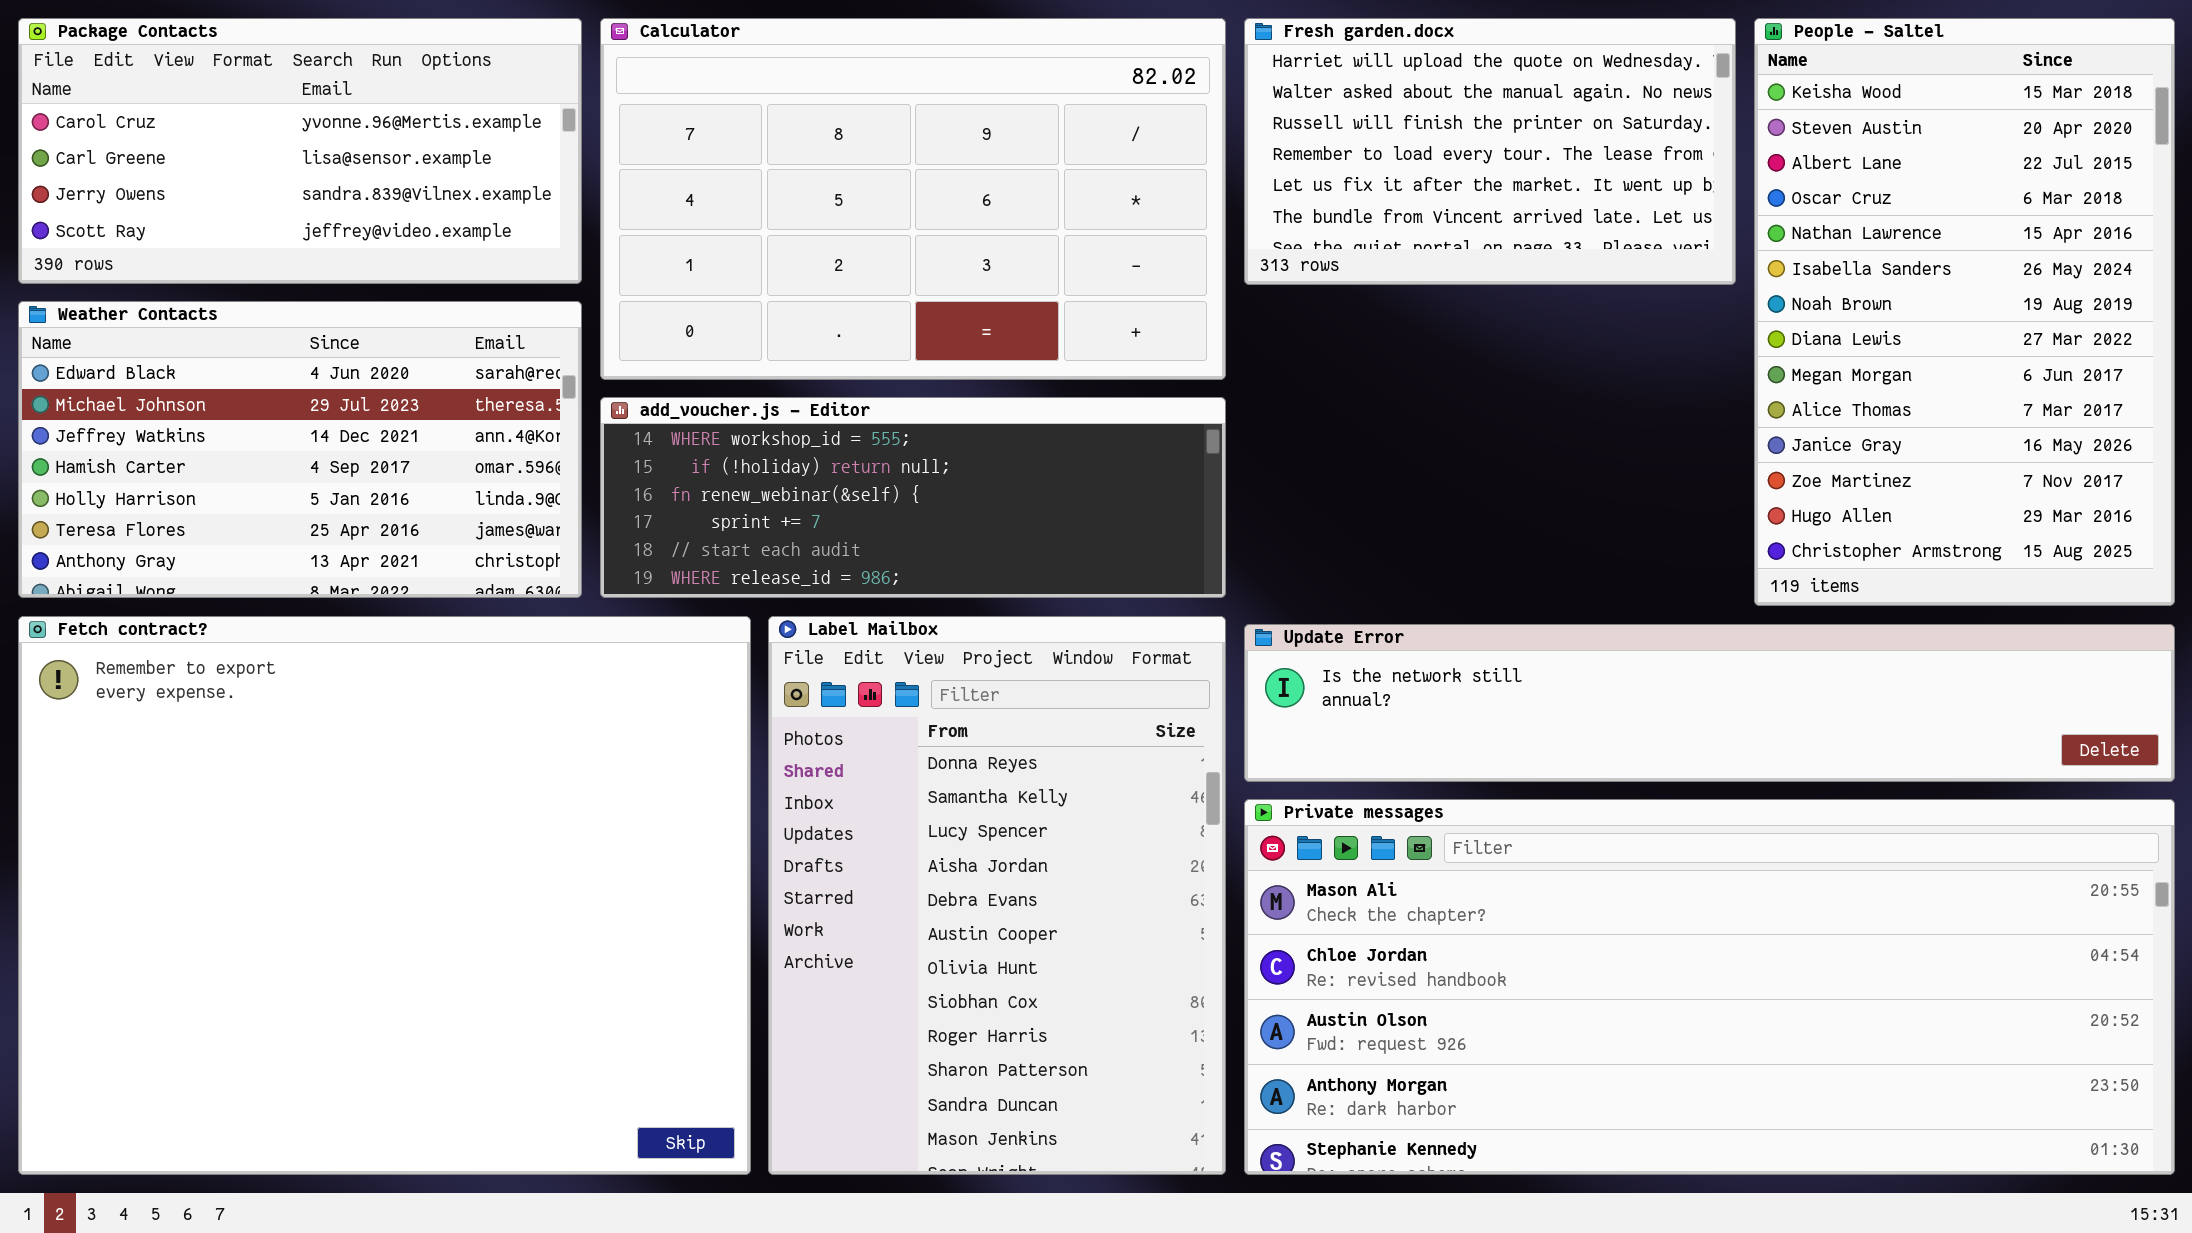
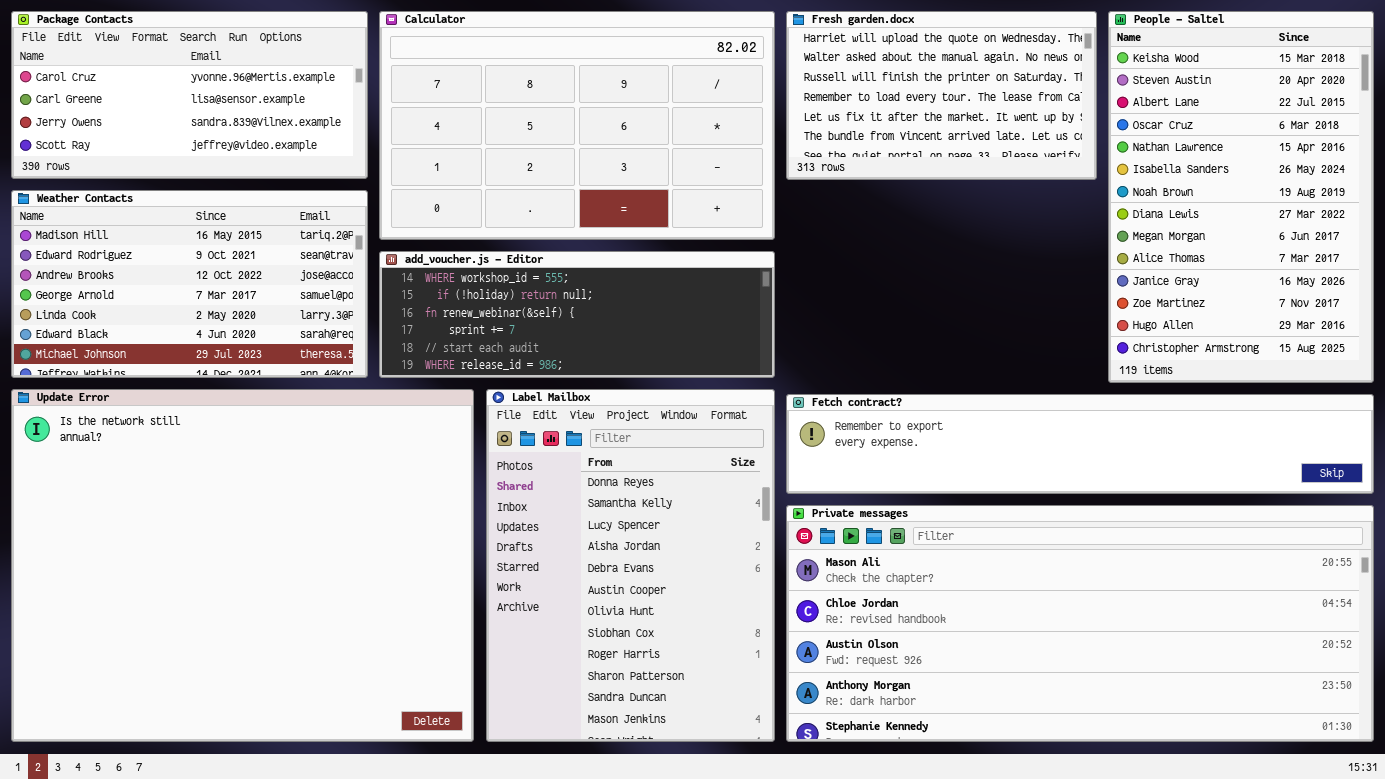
Weather Contacts: [18,301,582,598] -> [11,190,368,378], scrolled up 5 rows
Fetch contract?: [18,616,751,1175] -> [786,394,1374,494], moved, resized
Update Error: [1244,624,2175,782] -> [11,389,474,742], moved, resized

